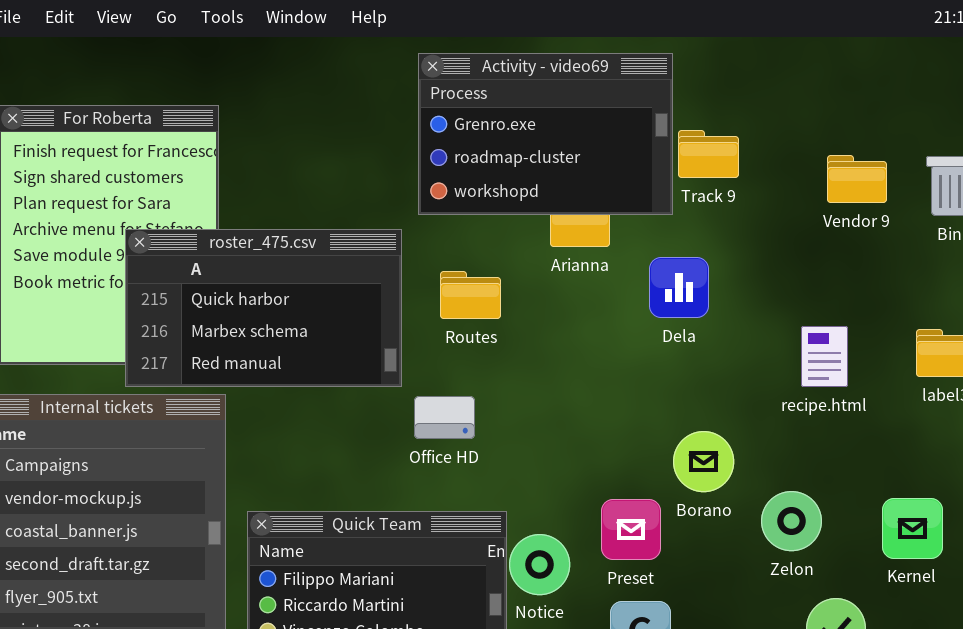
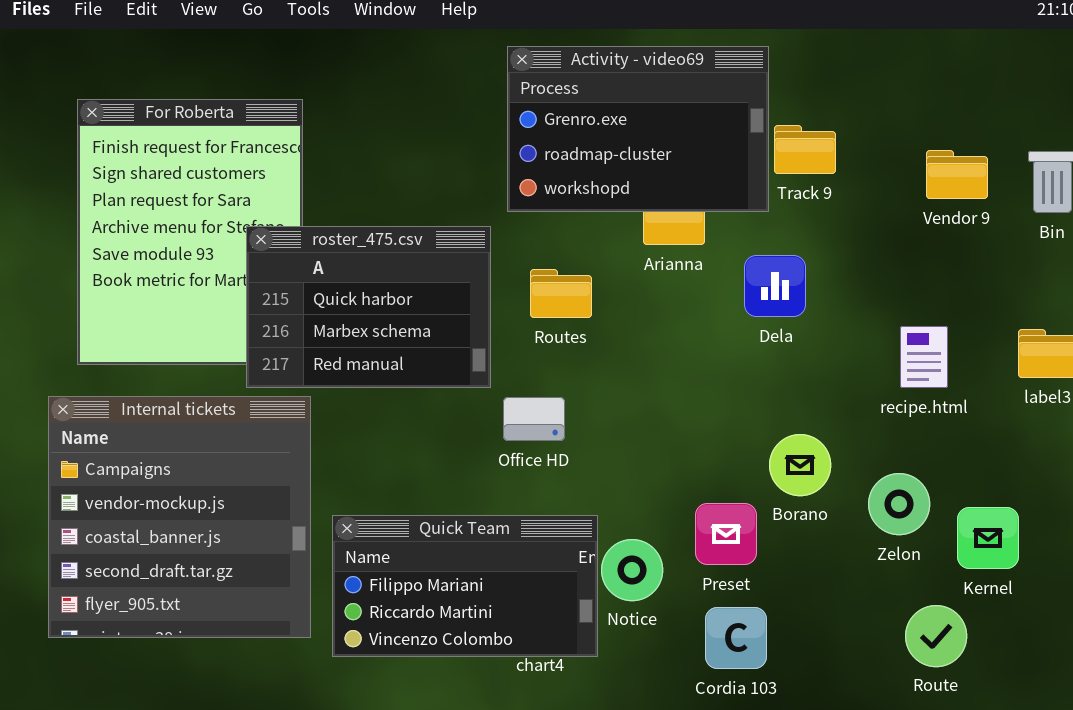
roster_475.csv: [125,229,402,387] -> [246,226,491,388], resized
Zelon: [761,491,822,551] -> [868,473,930,535], moved
Kernel: [882,498,943,559] -> [957,507,1019,569], moved

